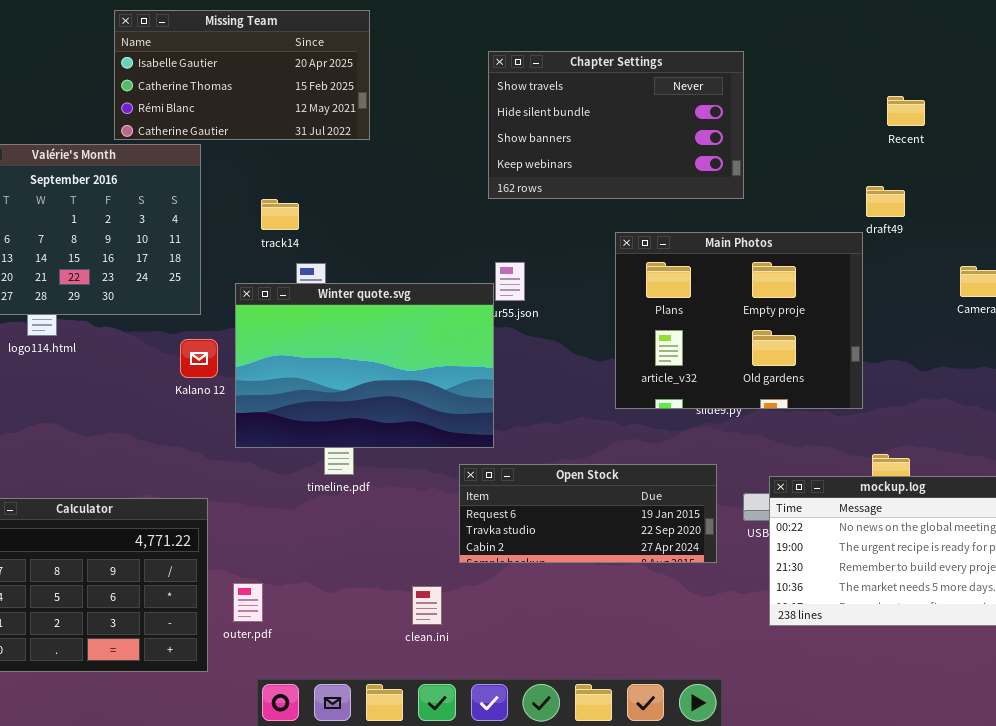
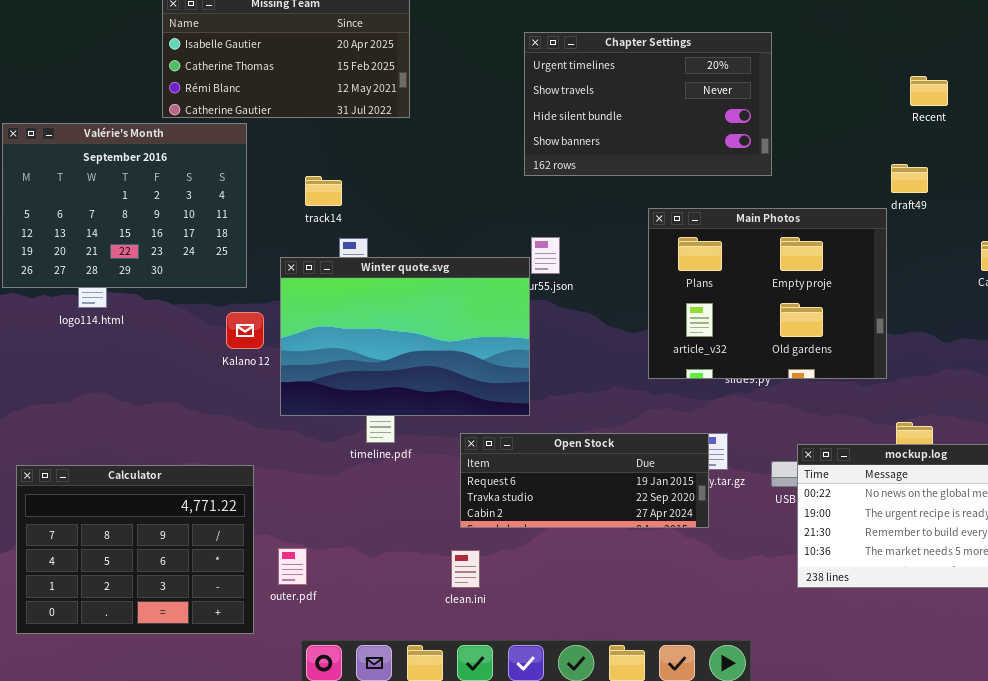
Chapter Settings: [488,51,744,199] -> [524,32,772,176], scrolled up 1 row
Open Stock: [459,464,717,563] -> [460,433,709,528], moved

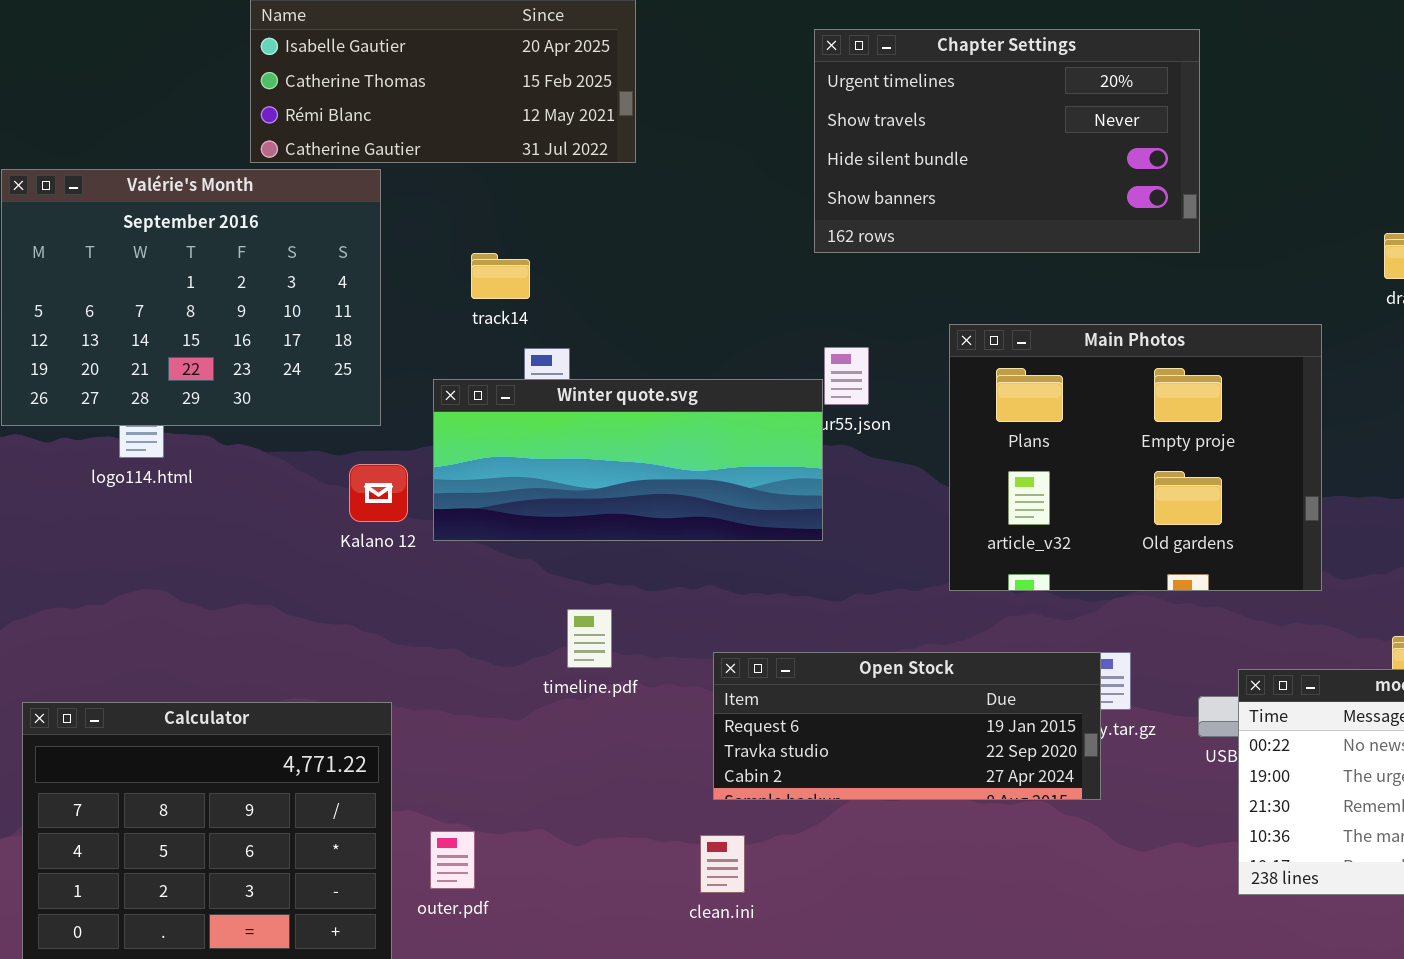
Main Photos: [648,208,887,379] -> [949,324,1322,591], moved
Winter quote.svg: [280,257,530,416] -> [433,379,823,541], resized

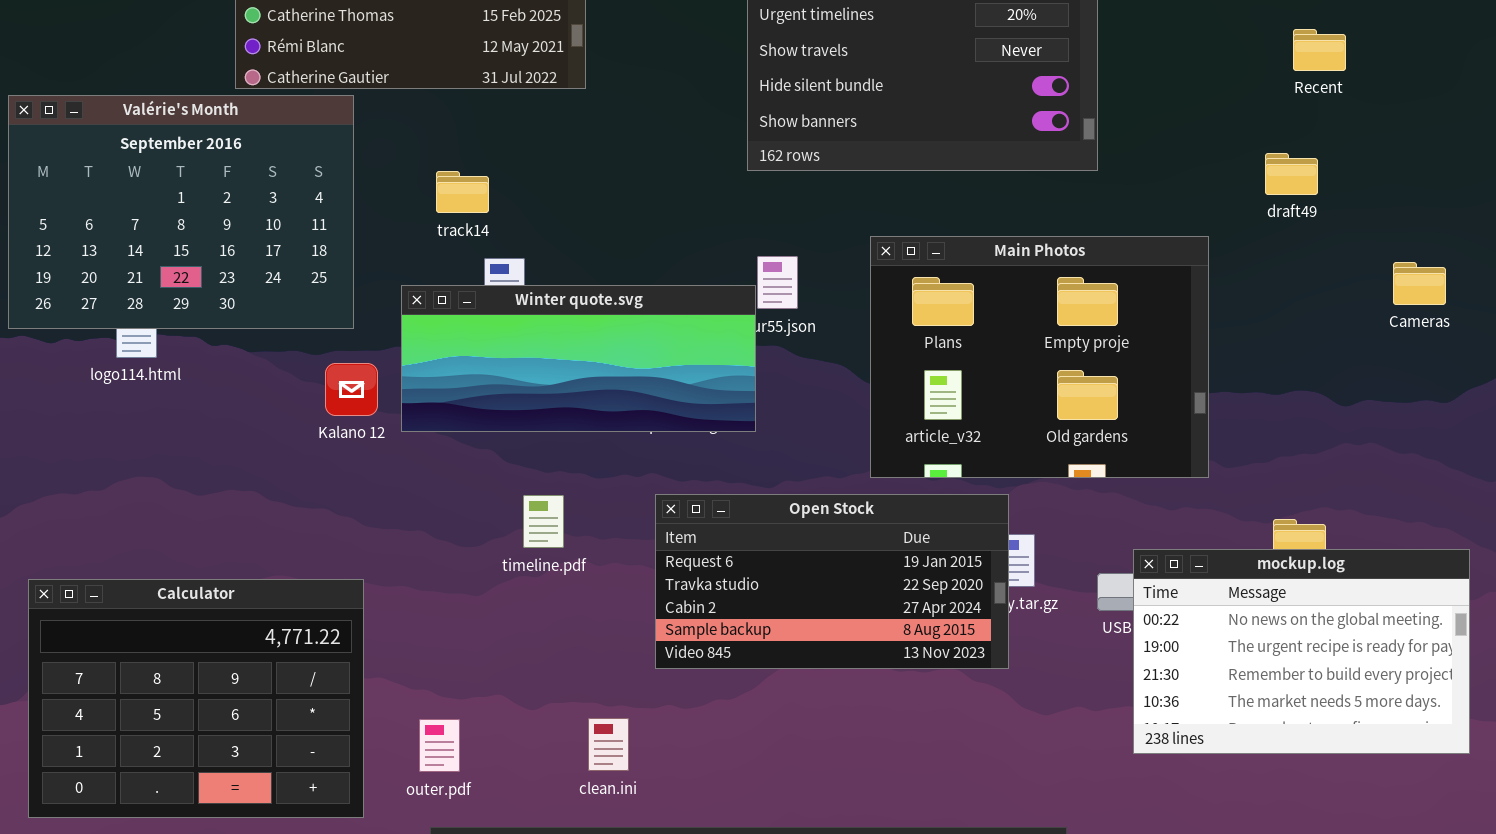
Open Stock: [713,652,1101,800] -> [655,494,1009,669], resized
outer.pdf: [430,831,475,889] -> [419,719,460,772], moved
clean.ini: [700,835,745,893] -> [588,718,629,771], moved

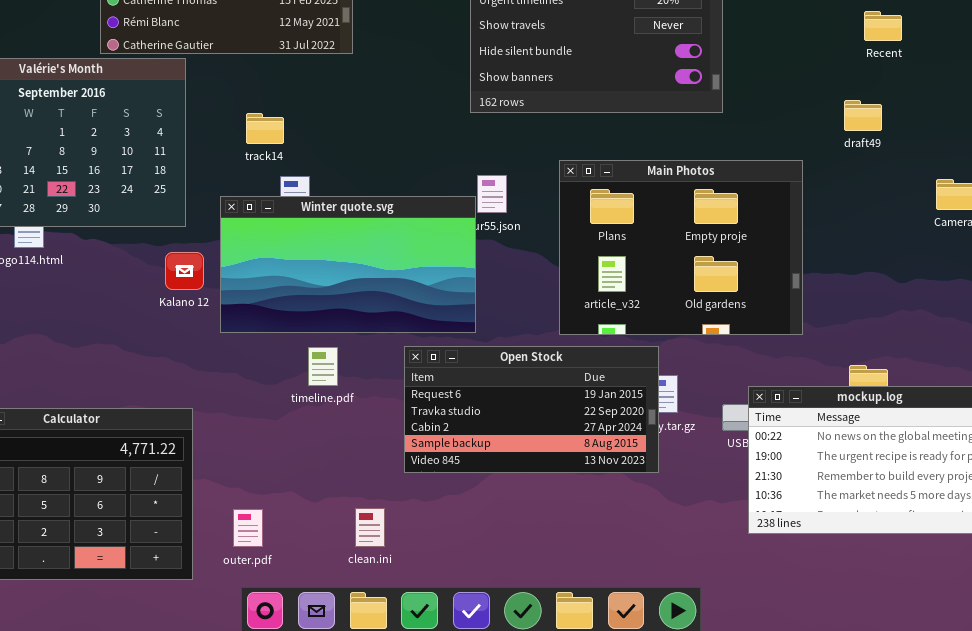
Winter quote.svg: [401,285,756,432] -> [220,196,476,333], resized

